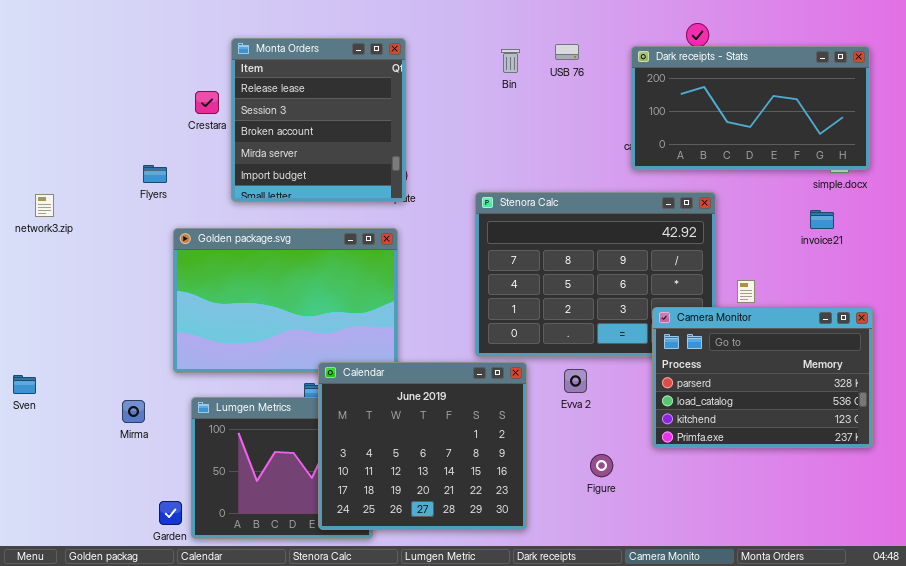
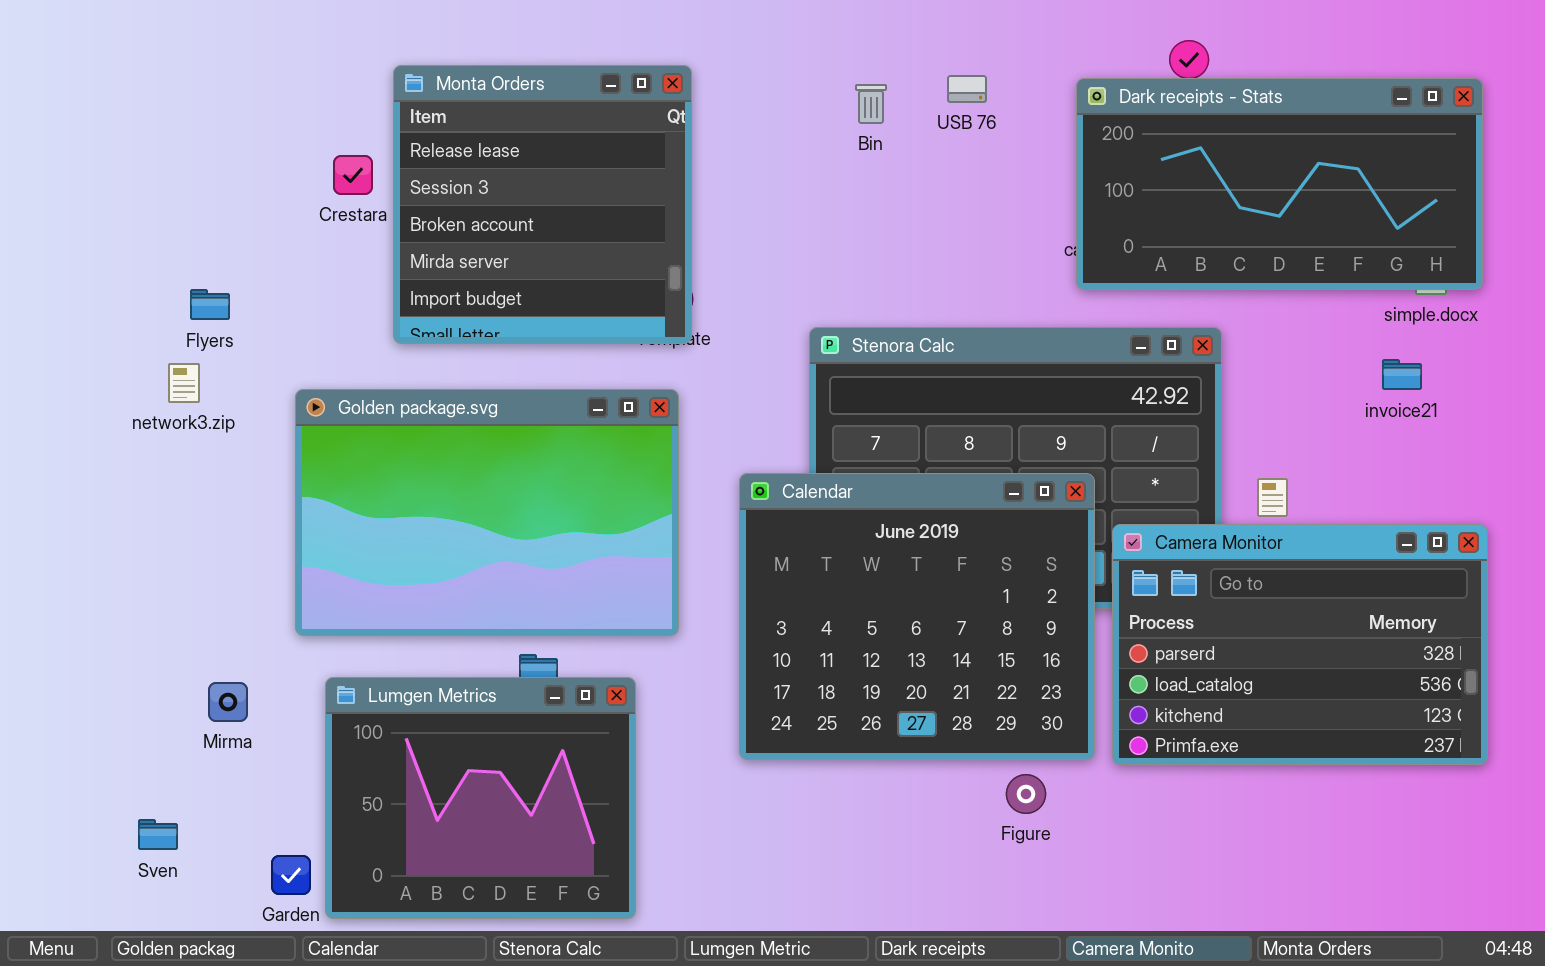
Flyers: [143,165,167,183] -> [190,289,230,320], moved
network3.zip: [35,194,54,217] -> [168,363,200,403], moved
Calendar: [318,362,527,530] -> [739,473,1095,760], moved
Sven: [13,375,36,394] -> [138,819,178,850], moved

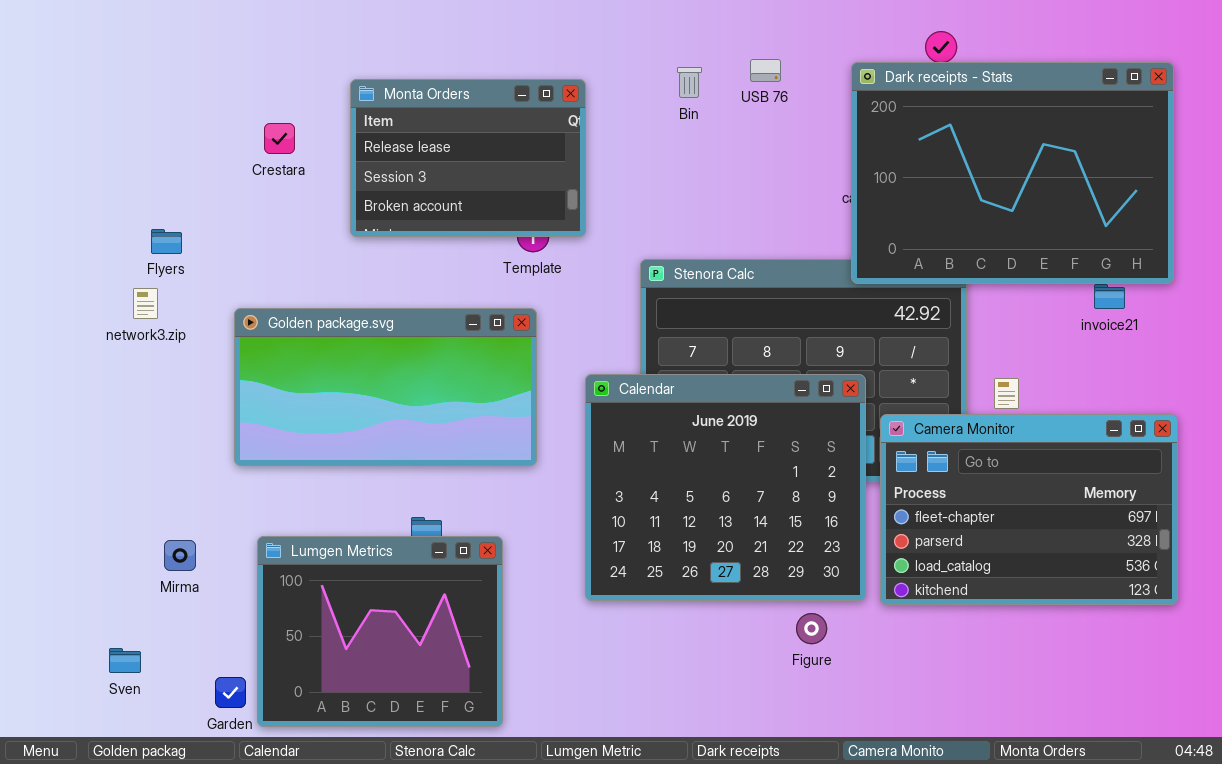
Monta Orders: [393,65,692,344] -> [350,79,586,237], moved, resized
Dark receipts - Stats: [1076,78,1483,290] -> [851,62,1174,284], resized
Golden package.svg: [295,389,679,636] -> [234,308,537,466], resized
Camera Monitor: [1112,524,1488,765] -> [880,414,1178,605], scrolled up 1 row

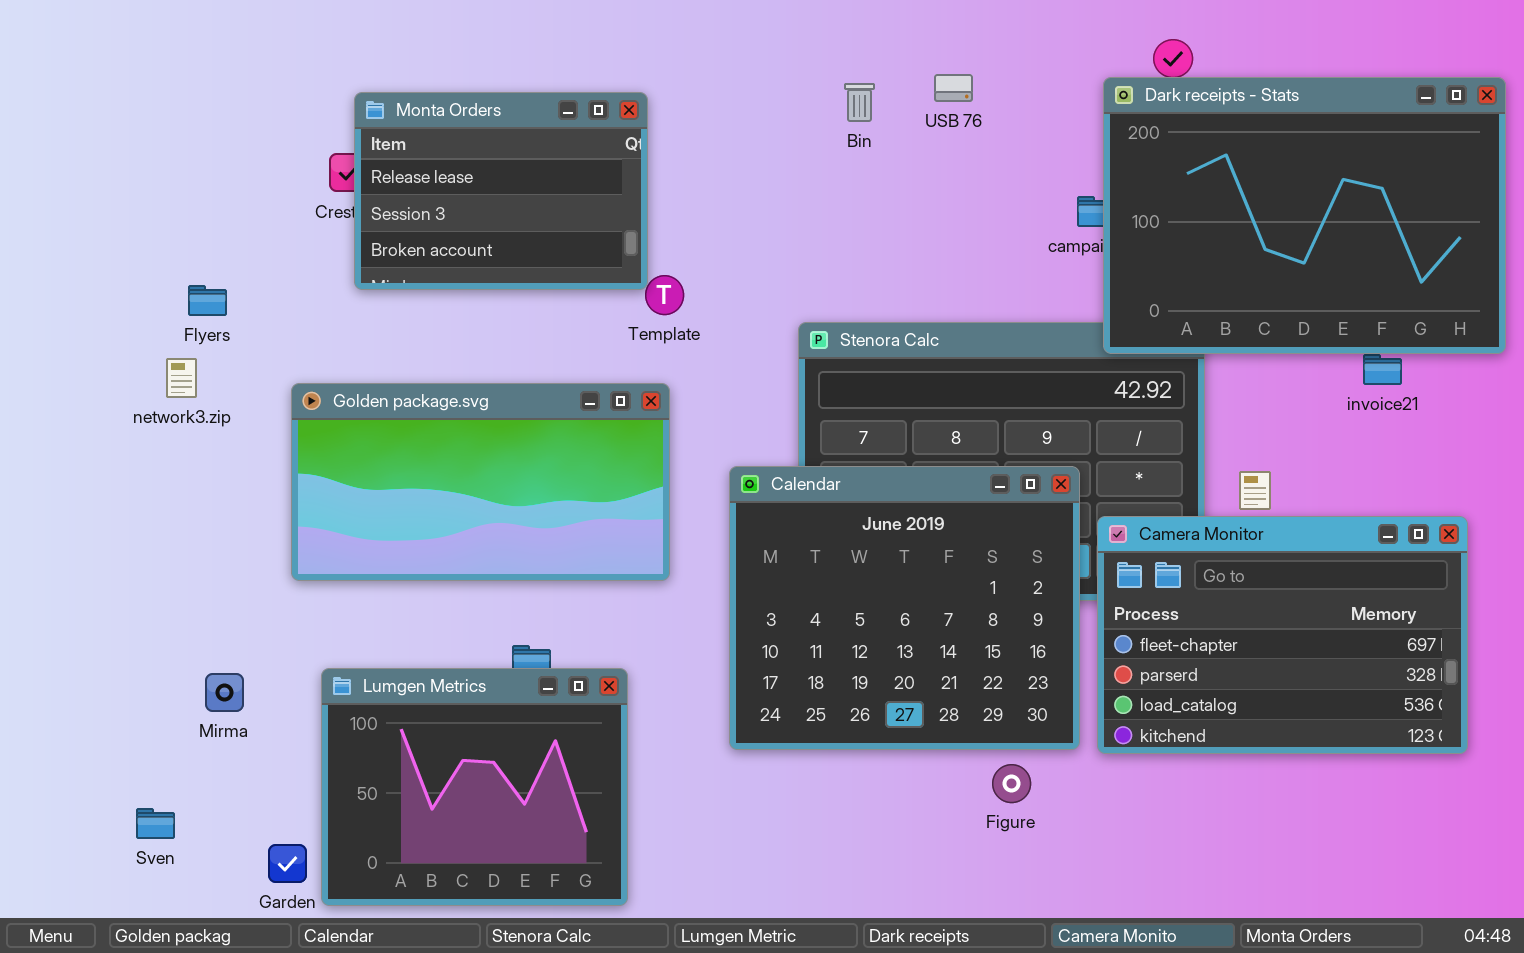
Dark receipts - Stats: [851,62,1174,284] -> [1103,77,1506,354], moved
Monta Orders: [350,79,586,237] -> [354,92,648,290], moved

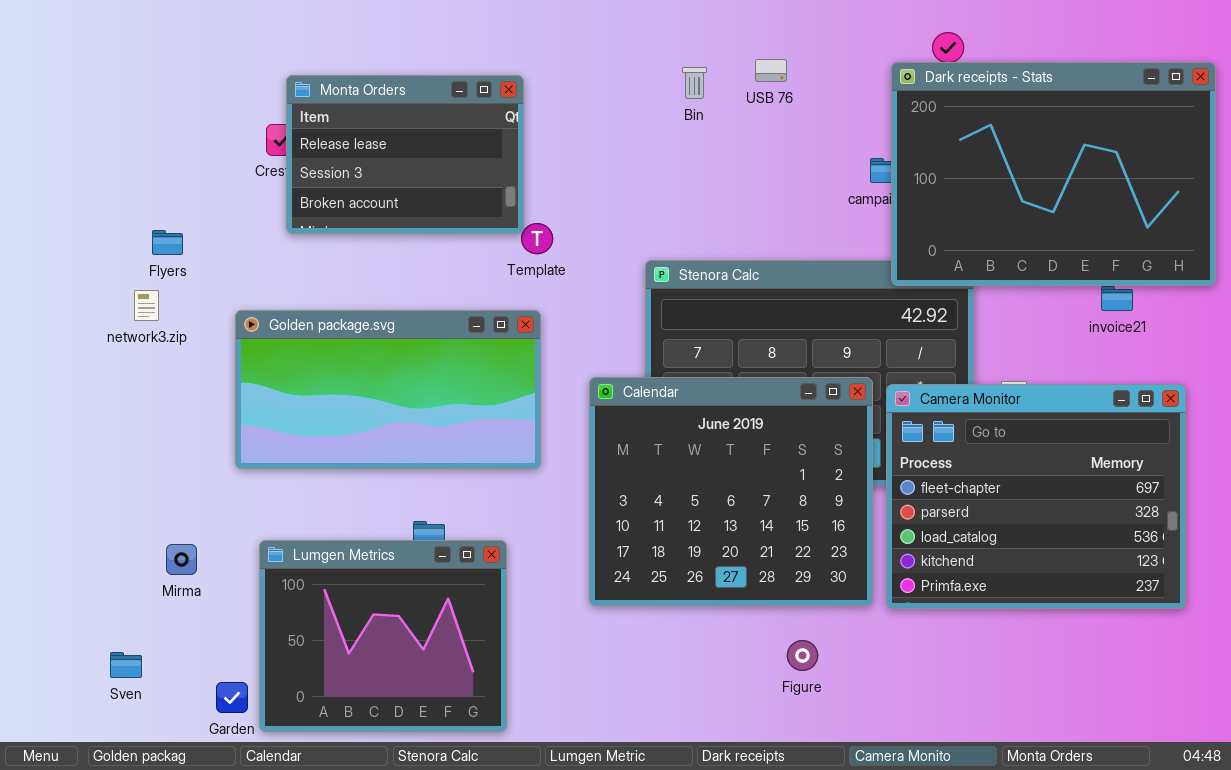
Camera Monitor: [1097,516,1468,754] -> [886,384,1186,609], resized
Figure: [992,764,1031,803] -> [787,640,818,671], moved

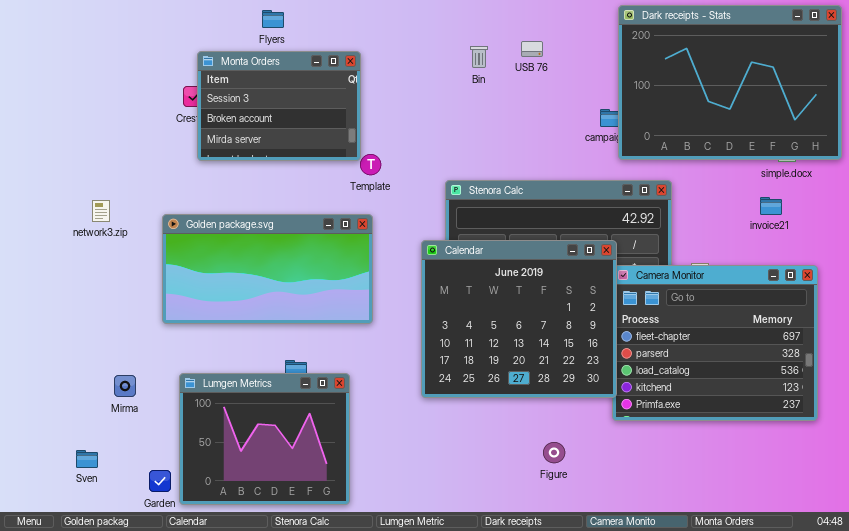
Dark receipts - Stats: [891,62,1216,286] -> [618,5,842,160], moved
Monta Orders: [286,75,524,234] -> [197,51,361,161], scrolled down 1 row
Flyers: [152,230,183,255] -> [262,10,284,28], moved
Calendar: [589,377,873,606] -> [421,240,617,398], moved

